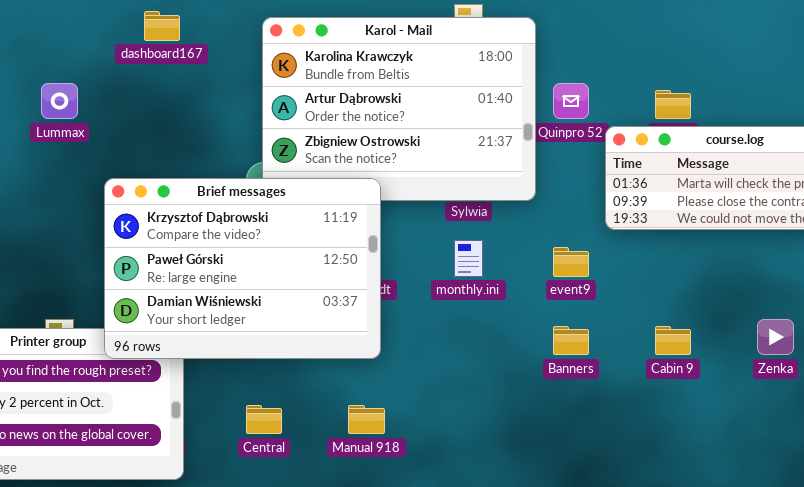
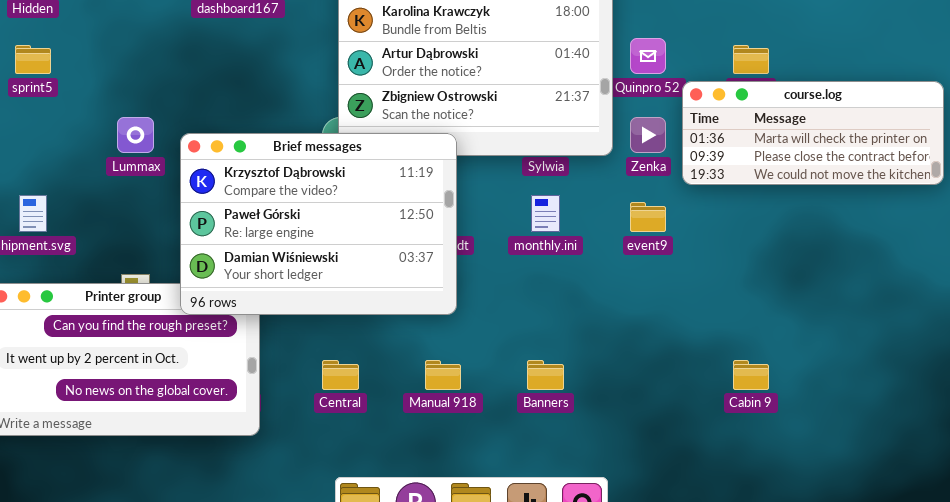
Lummax: [41,83,78,119] -> [117,117,154,153], moved
Zenka: [757,319,794,355] -> [630,117,666,153], moved
Banners: [553,326,589,355] -> [527,360,564,390], moved
Cabin 9: [655,326,691,355] -> [733,360,769,390], moved

